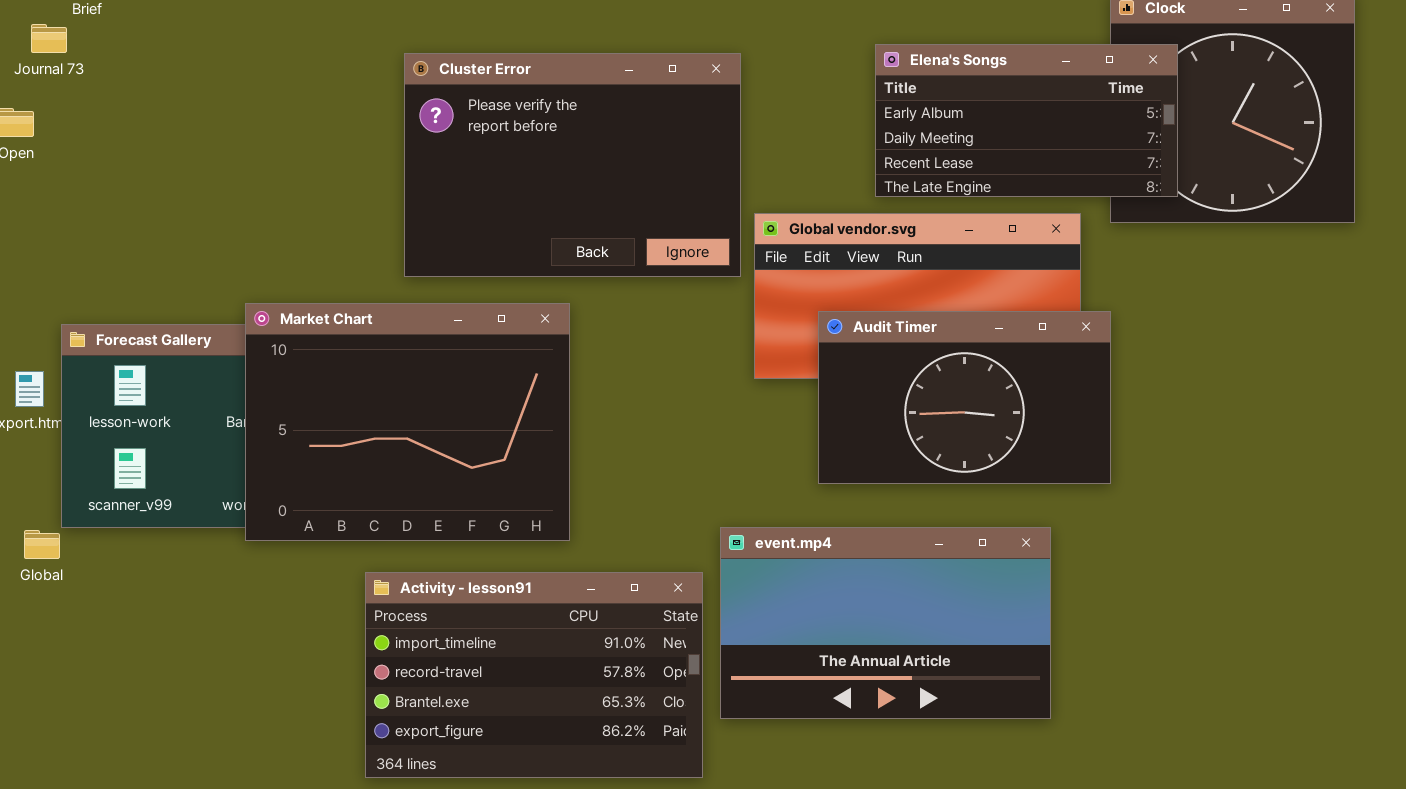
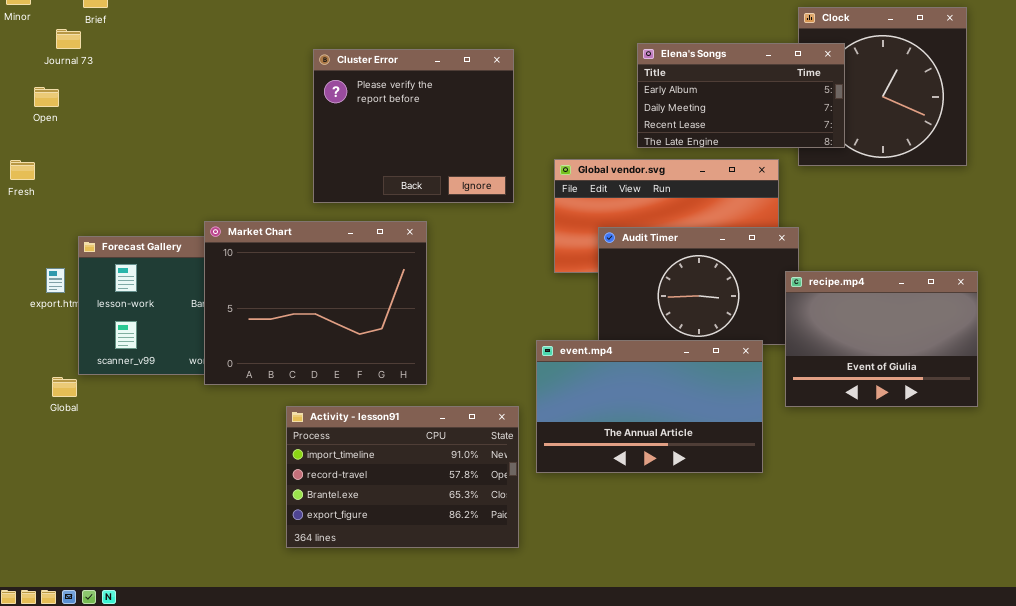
Cluster Error: [404,53,741,277] -> [313,49,514,203], resized
recipe.mp4: none -> [785,271,978,407], opened
event.mp4: [720,527,1051,719] -> [536,340,763,473], moved

